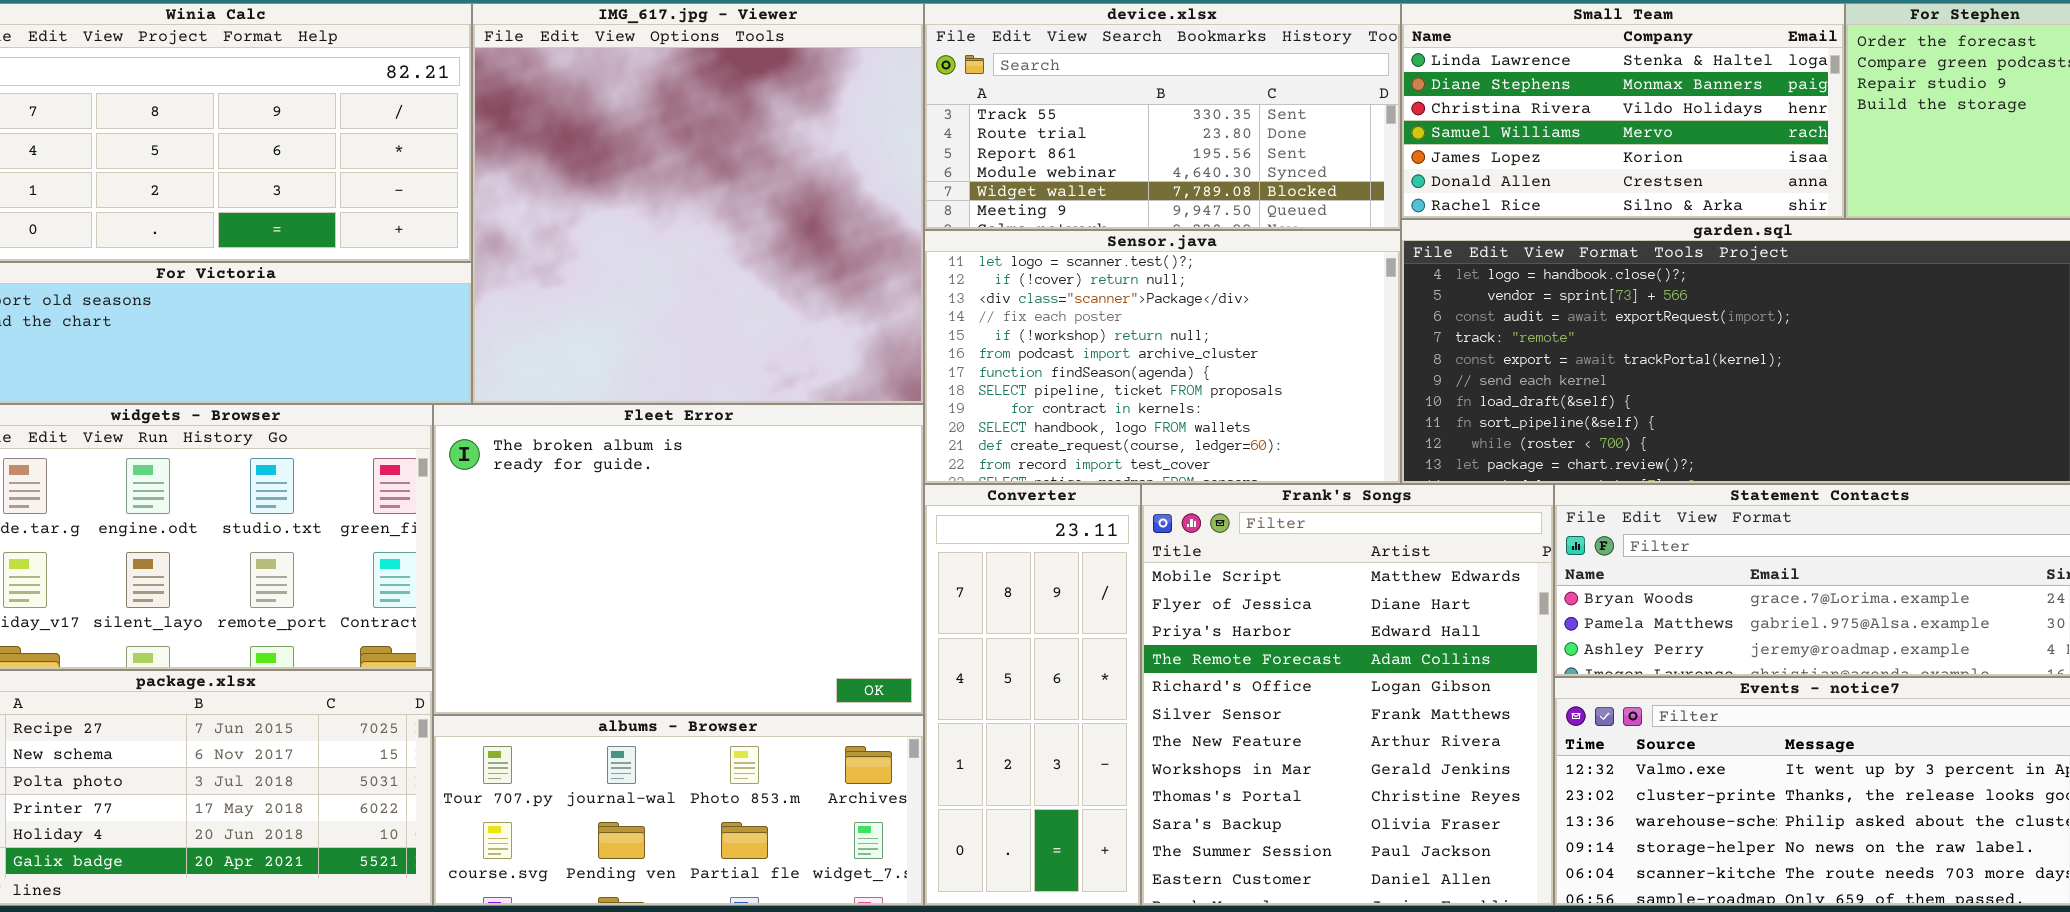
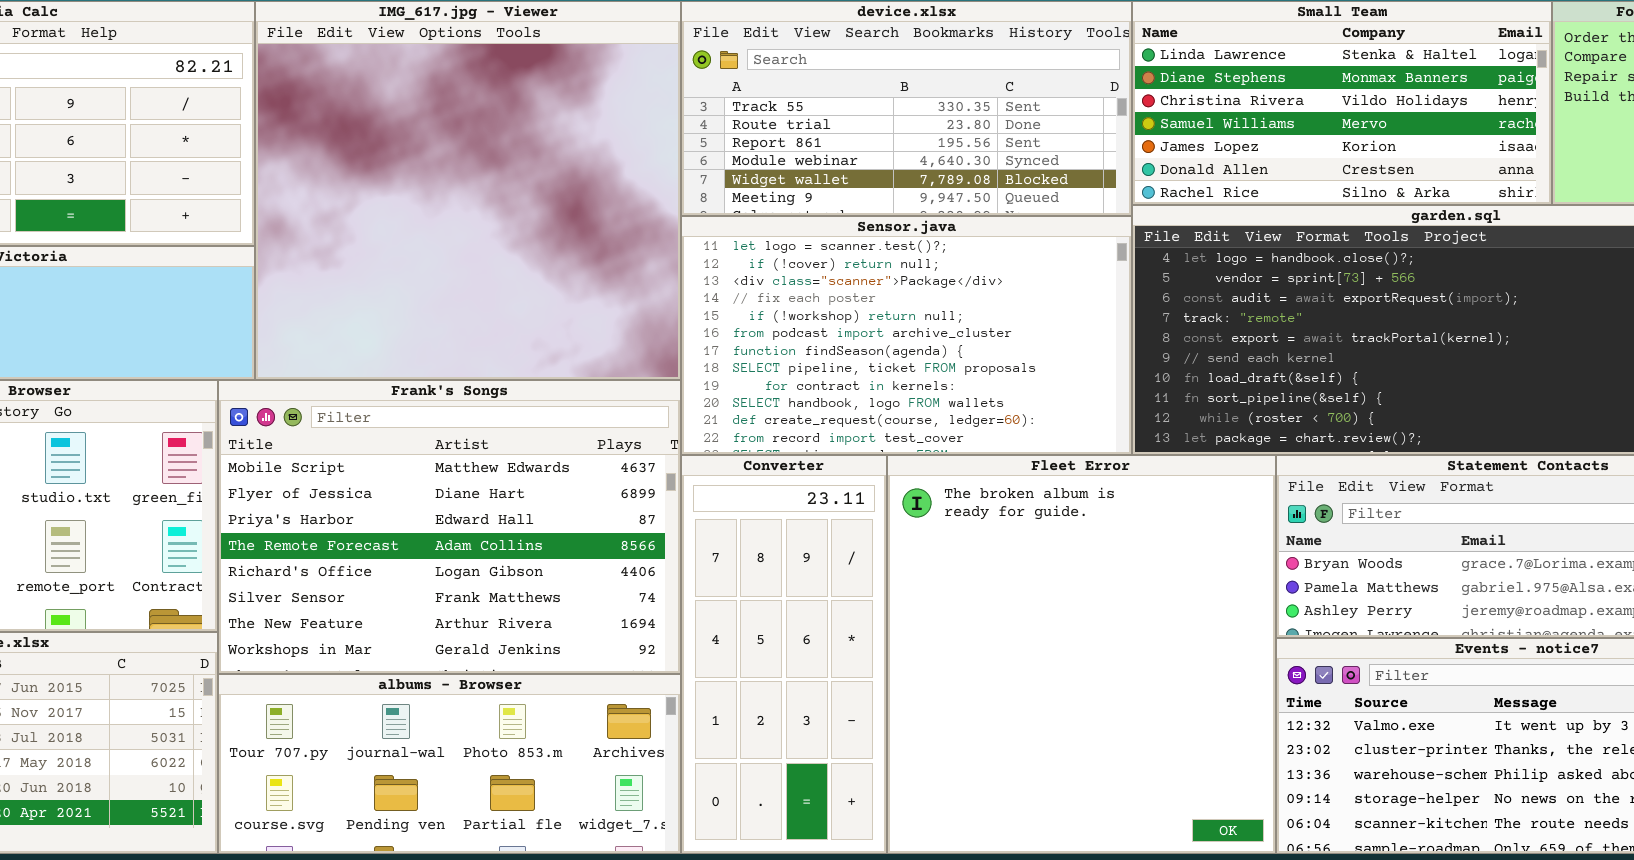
Fleet Error: [433,404,924,715] -> [887,455,1276,854], moved, resized
Frank's Songs: [1141,484,1554,906] -> [218,380,681,674], moved, resized

